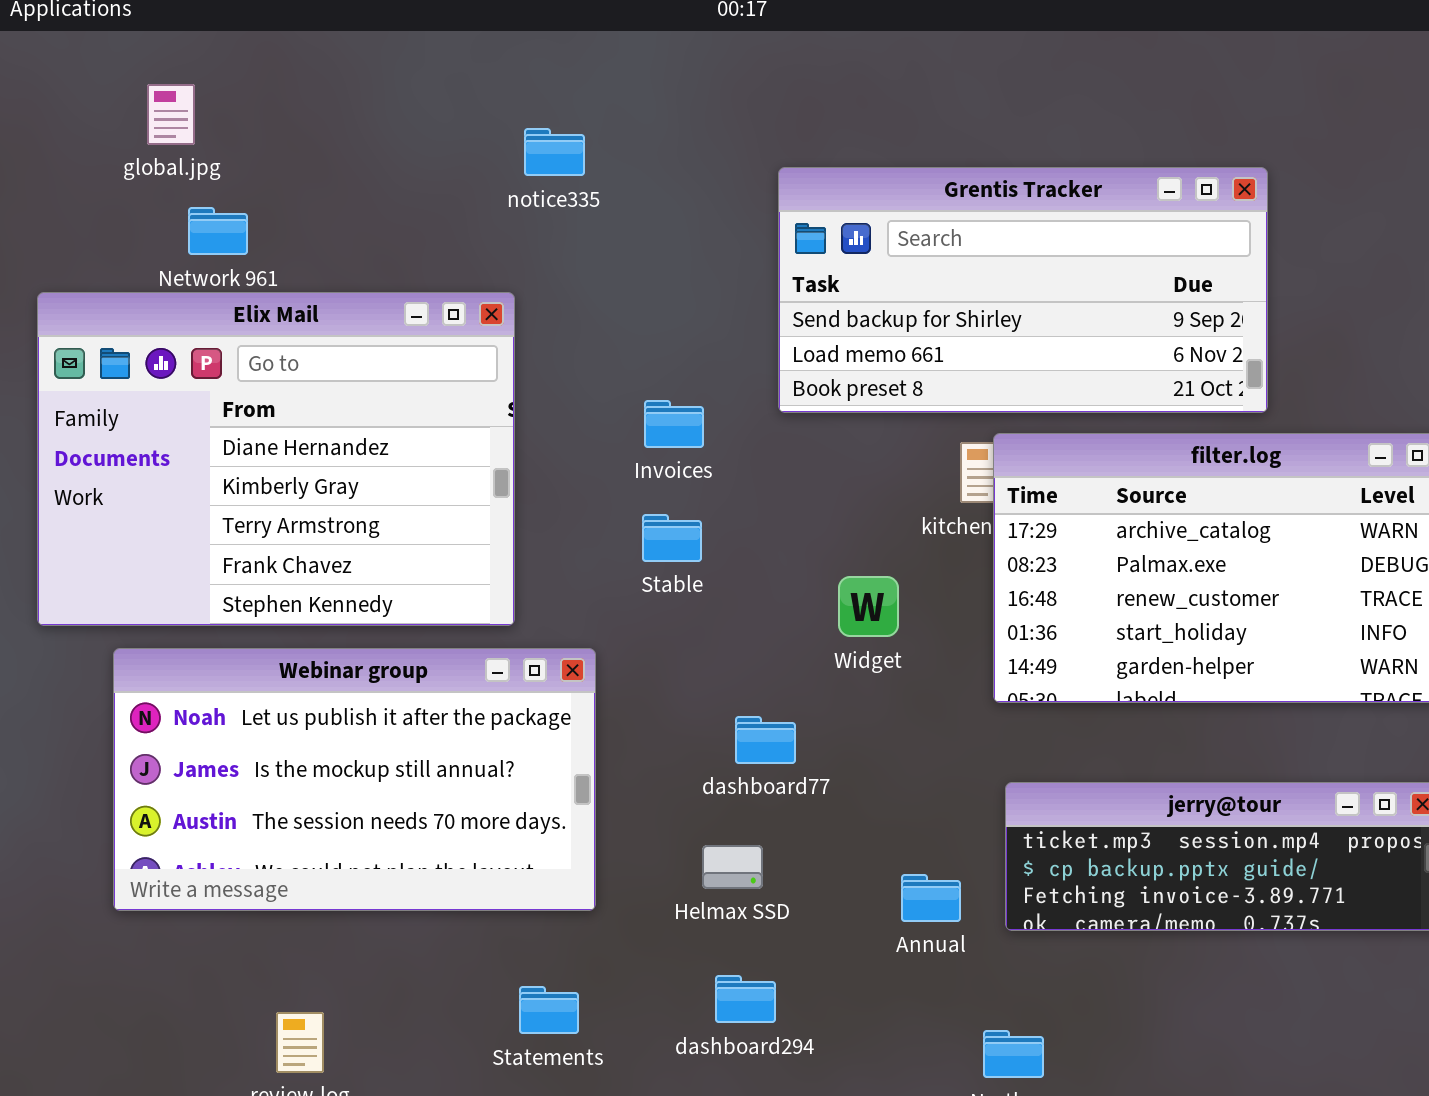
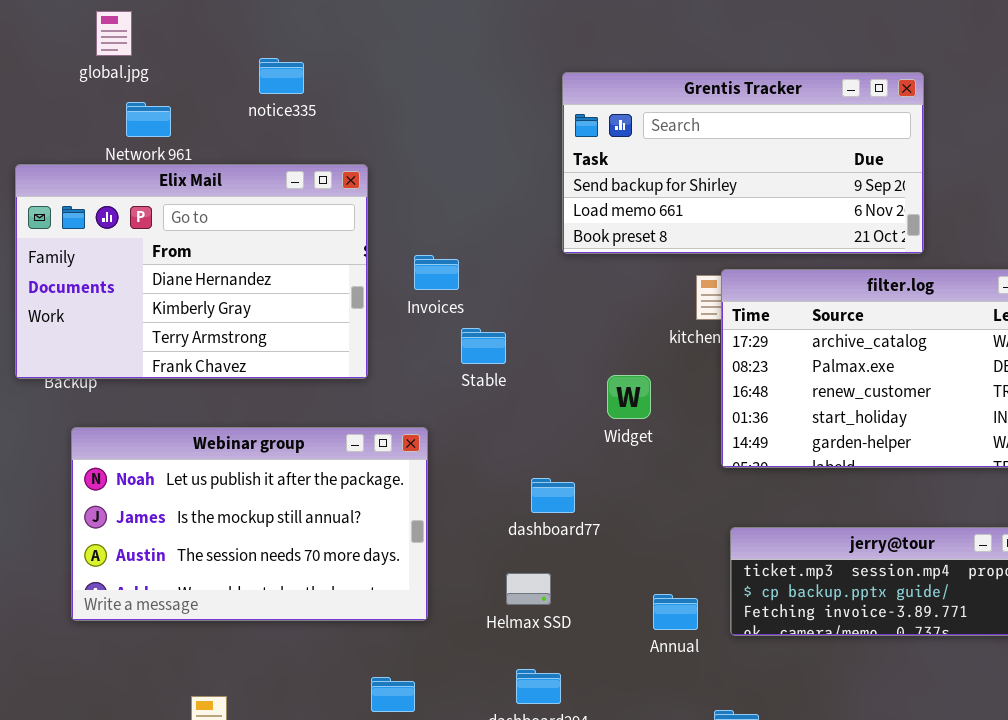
notice335: [524,128,585,176] -> [259,58,304,94], moved
Elix Mail: [37,292,515,626] -> [15,164,368,379], resized
Invoices: [644,400,704,448] -> [414,255,459,290], moved

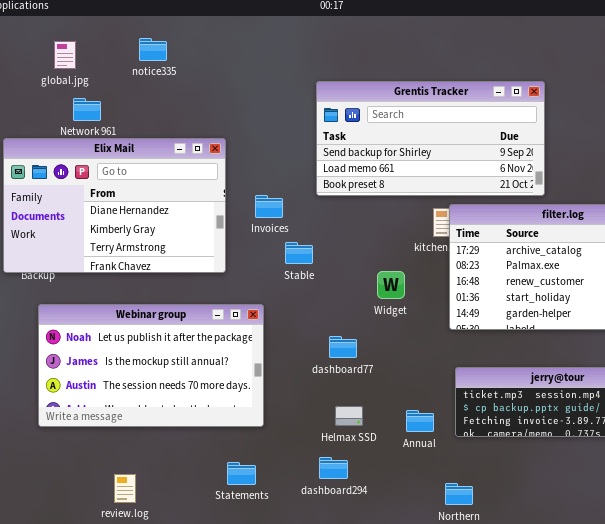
notice335: [259,58,304,94] -> [139,38,167,61], moved
Grentis Tracker: [562,72,924,254] -> [316,81,545,196], moved
Helmax SSD: [506,573,551,605] -> [335,406,363,426], moved

